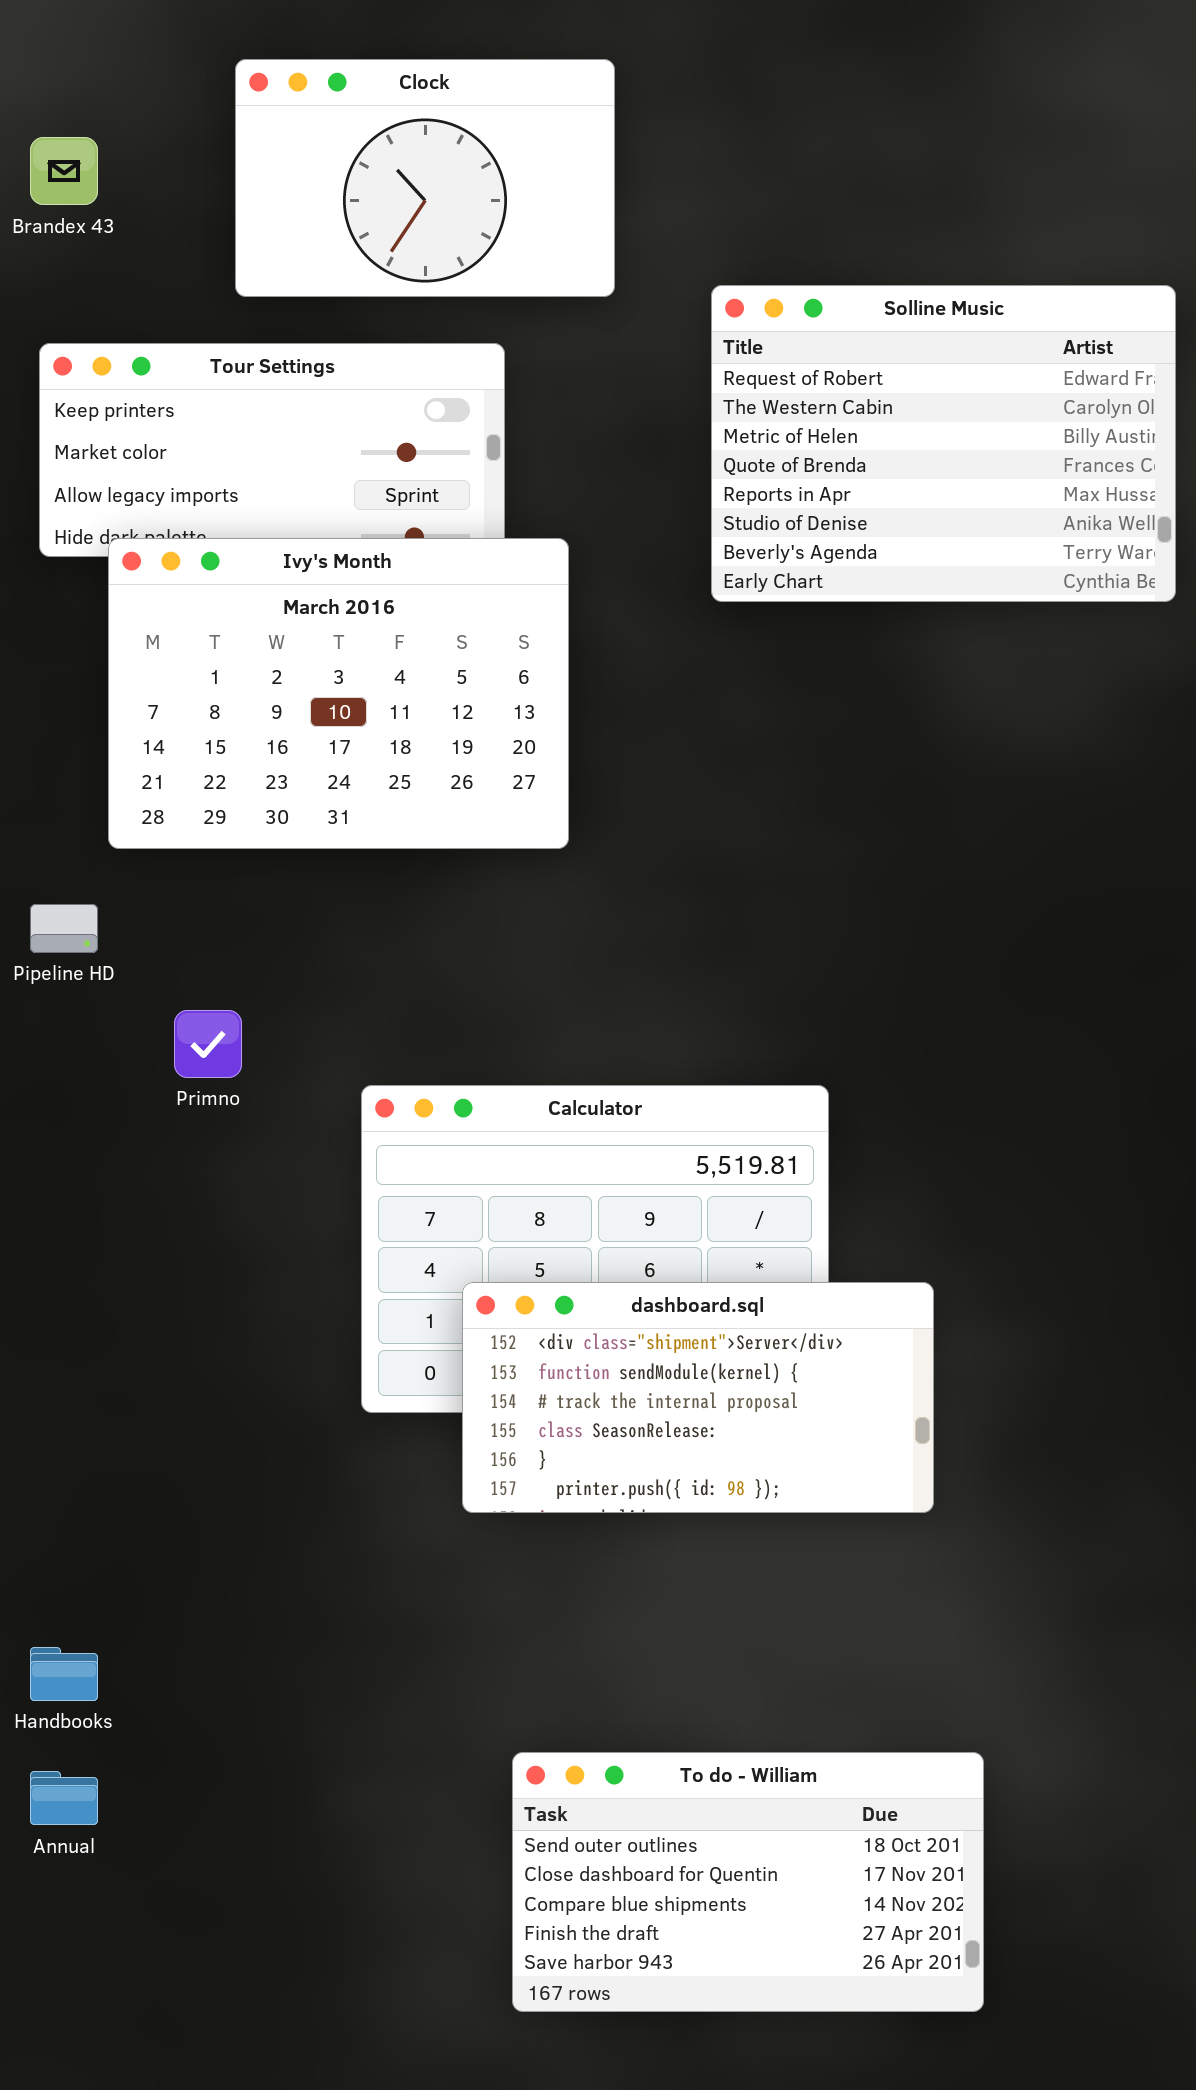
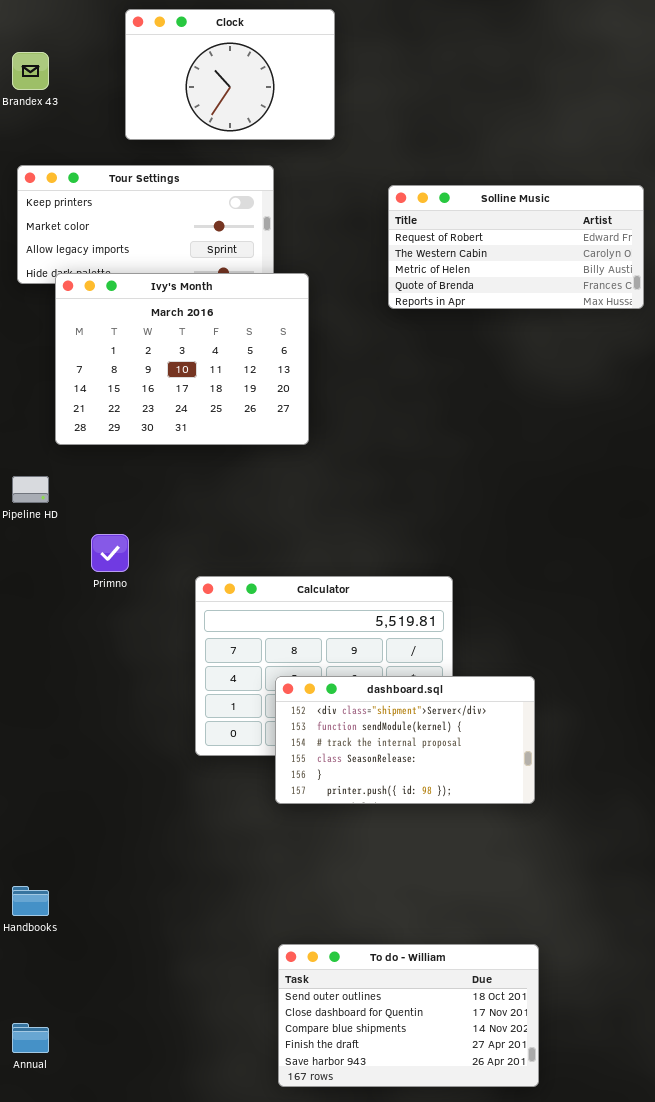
Solline Music: [711,285,1176,602] -> [388,185,644,309], resized
dashboard.sql: [462,1282,934,1513] -> [275,676,535,804], moved
Annual: [30,1771,98,1825] -> [12,1023,49,1053], moved

